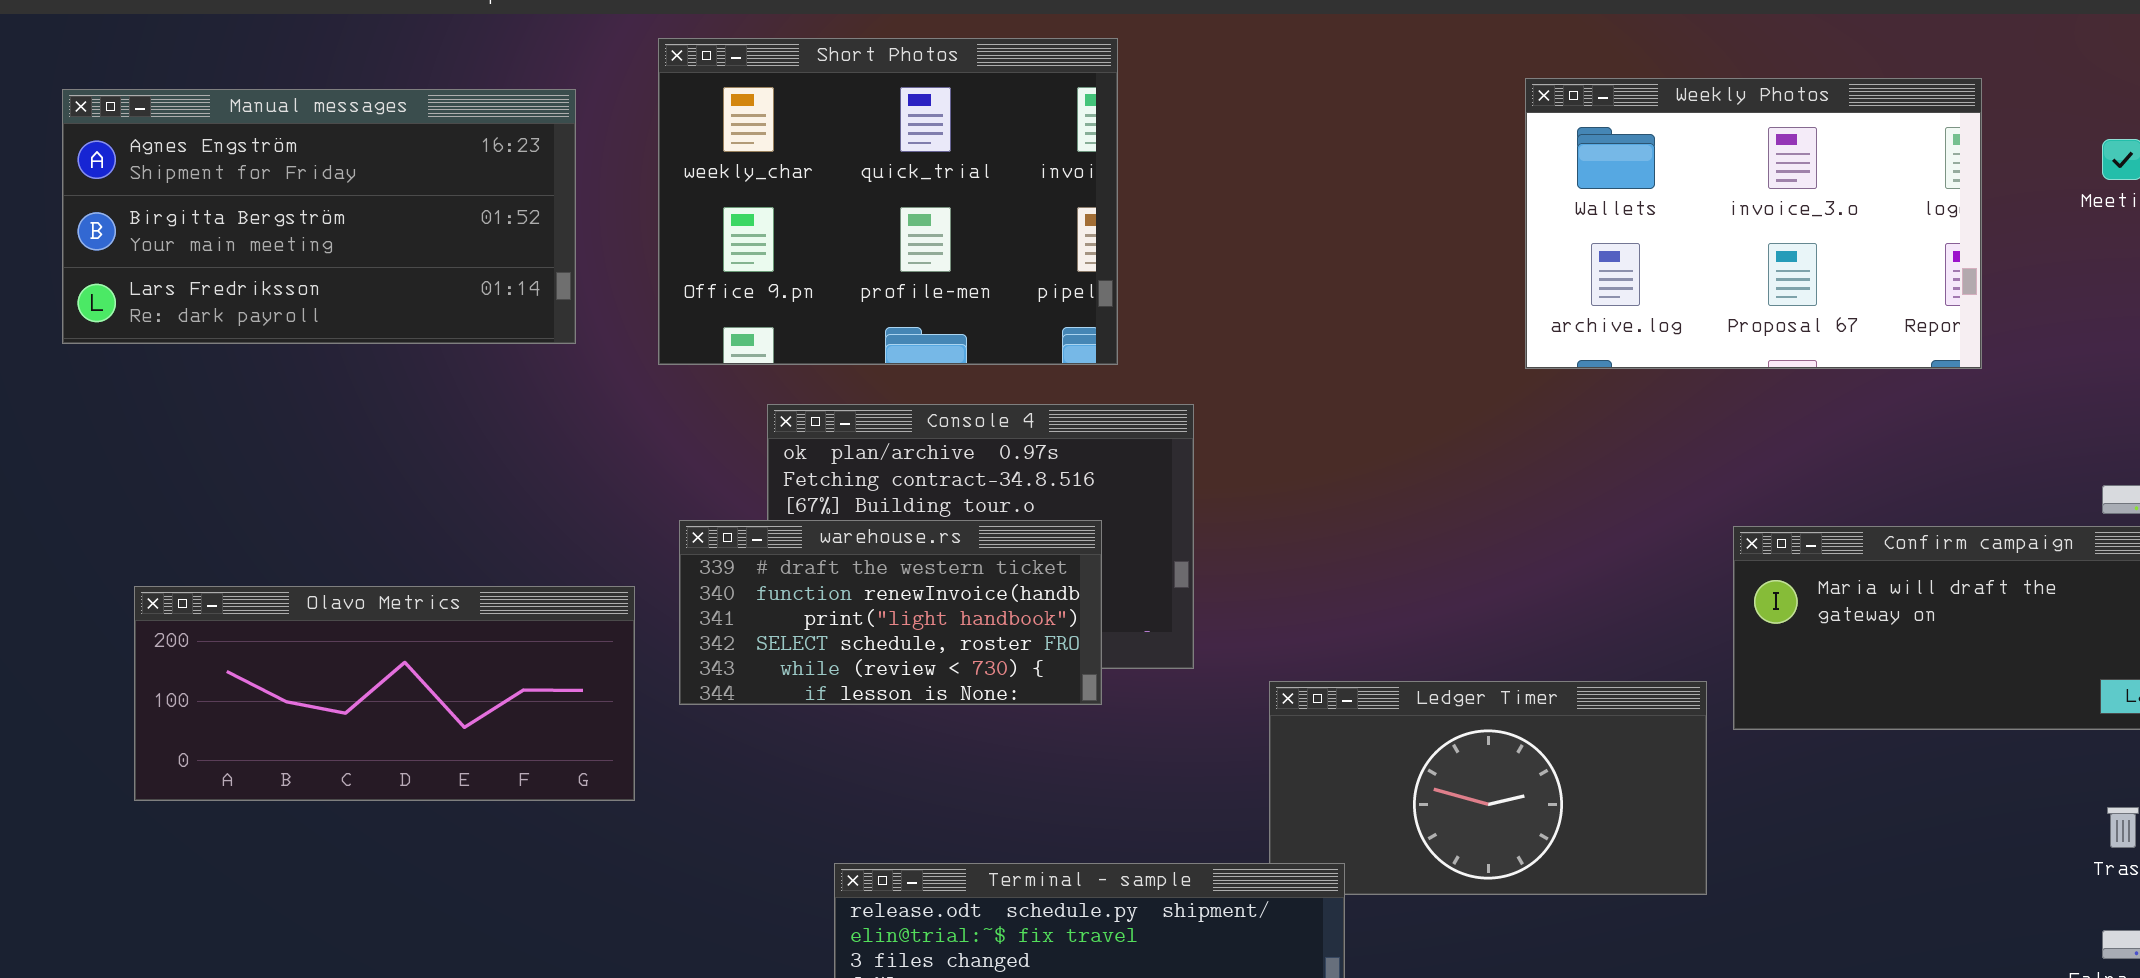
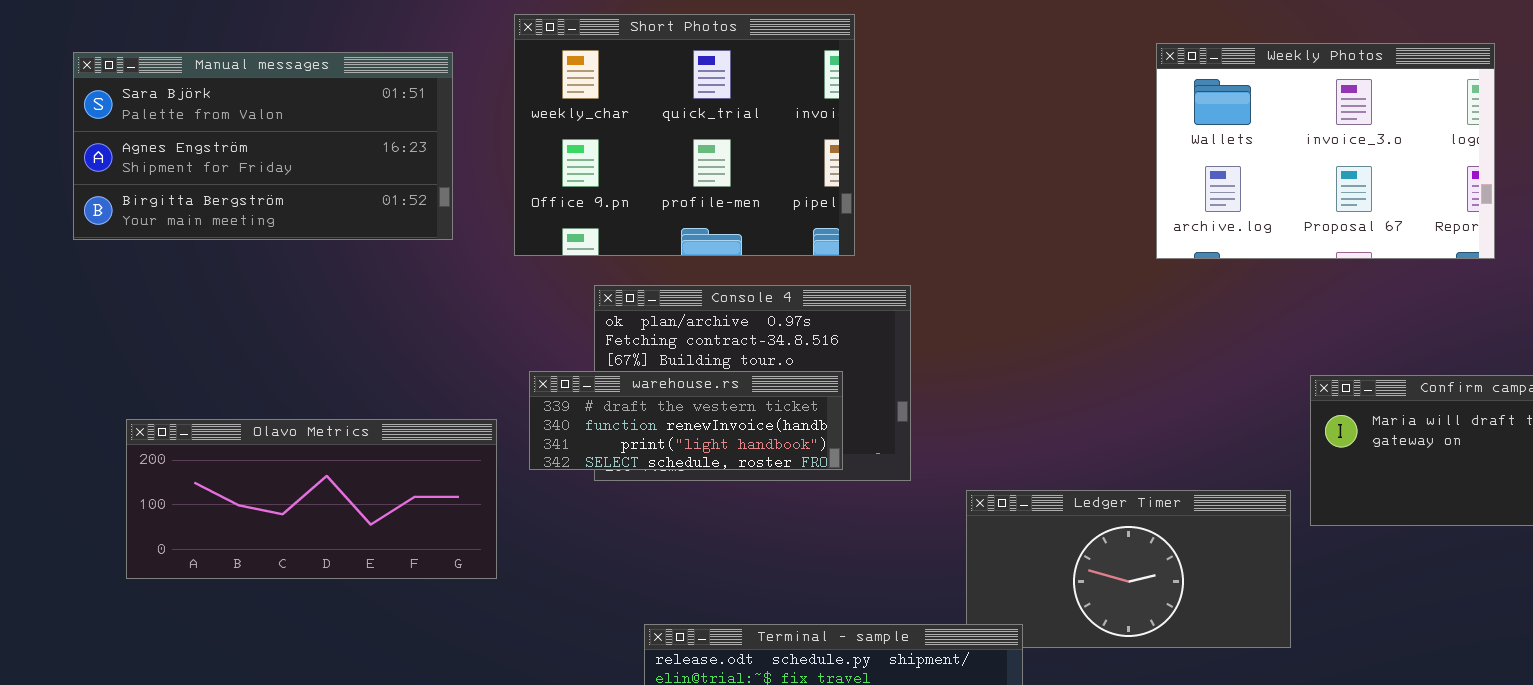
Manual messages: [62,89,576,344] -> [73,52,453,240], scrolled up 1 row
warehouse.rs: [679,520,1102,705] -> [529,371,843,470], resized

